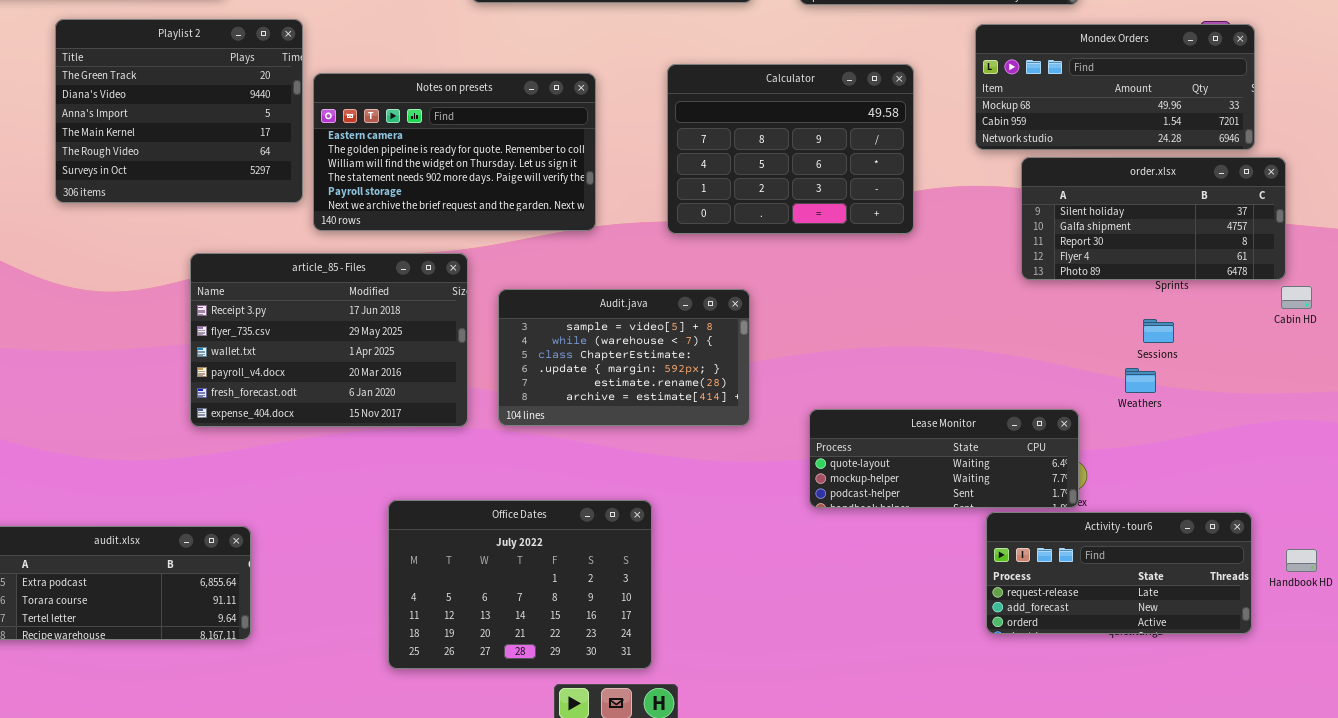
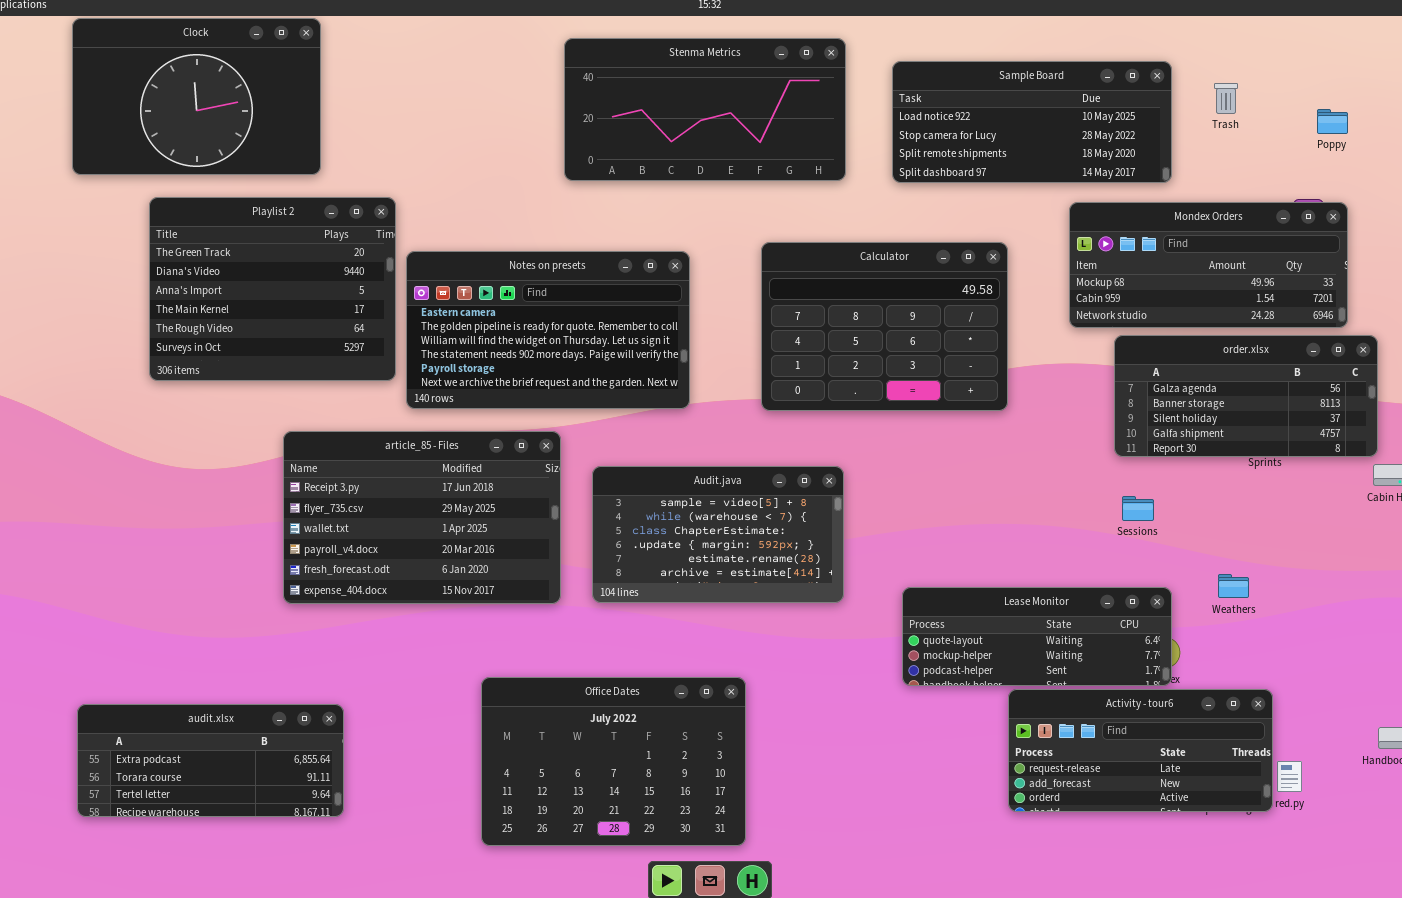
order.xlsx: [1021,157,1286,280] -> [1114,335,1378,457], scrolled up 2 rows
Sessions: [1143,319,1174,343] -> [1122,496,1154,521], moved
Weathers: [1125,368,1156,393] -> [1218,574,1249,598], moved
Activity - tour6: [986,512,1252,634] -> [1008,689,1273,812], moved

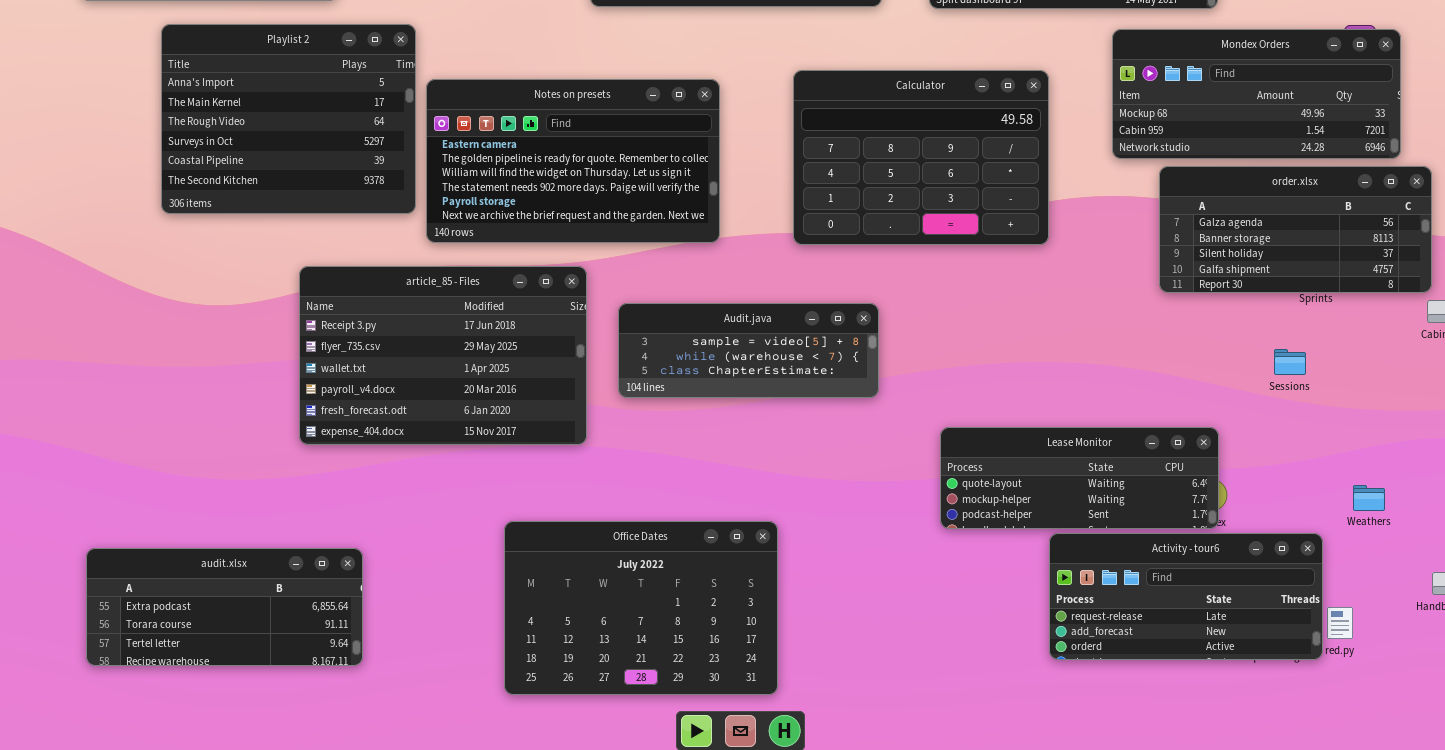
Playlist 2: [149,197,396,381] -> [161,24,416,214], scrolled down 2 rows
Audit.java: [592,466,844,603] -> [618,303,879,398], resized
Sessions: [1122,496,1154,521] -> [1274,349,1306,375], moved
Weathers: [1218,574,1249,598] -> [1353,485,1385,511], moved

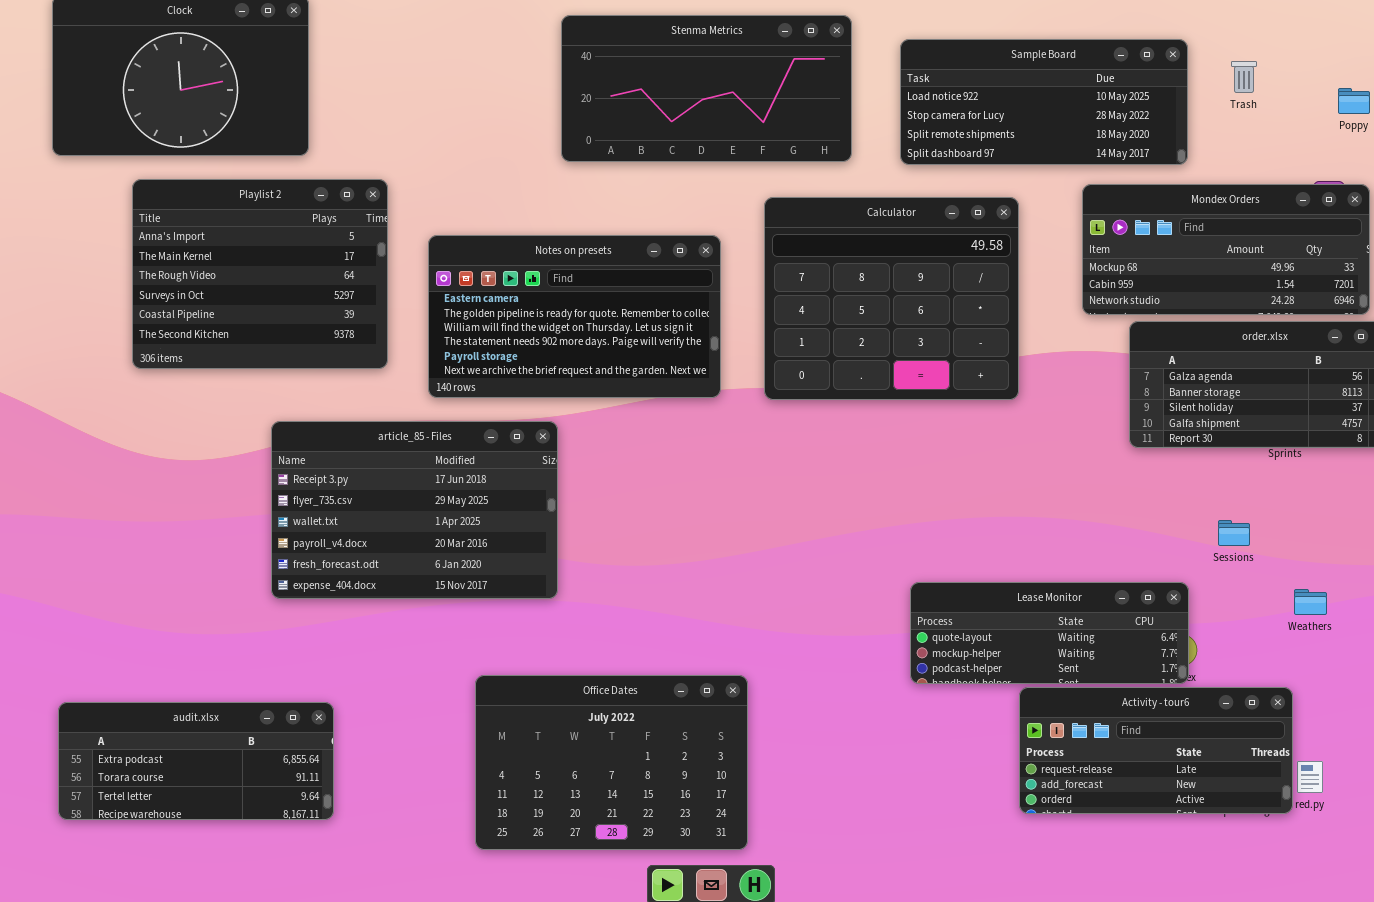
Calculator: [793,70,1049,245] -> [764,197,1019,400], resized
Notes on presets: [426,79,720,243] -> [428,235,721,398], moved
Audit.java: [618,303,879,398] -> none, closed
Sessions: [1274,349,1306,375] -> [1218,520,1250,546], moved
Weathers: [1353,485,1385,511] -> [1294,589,1327,615], moved

